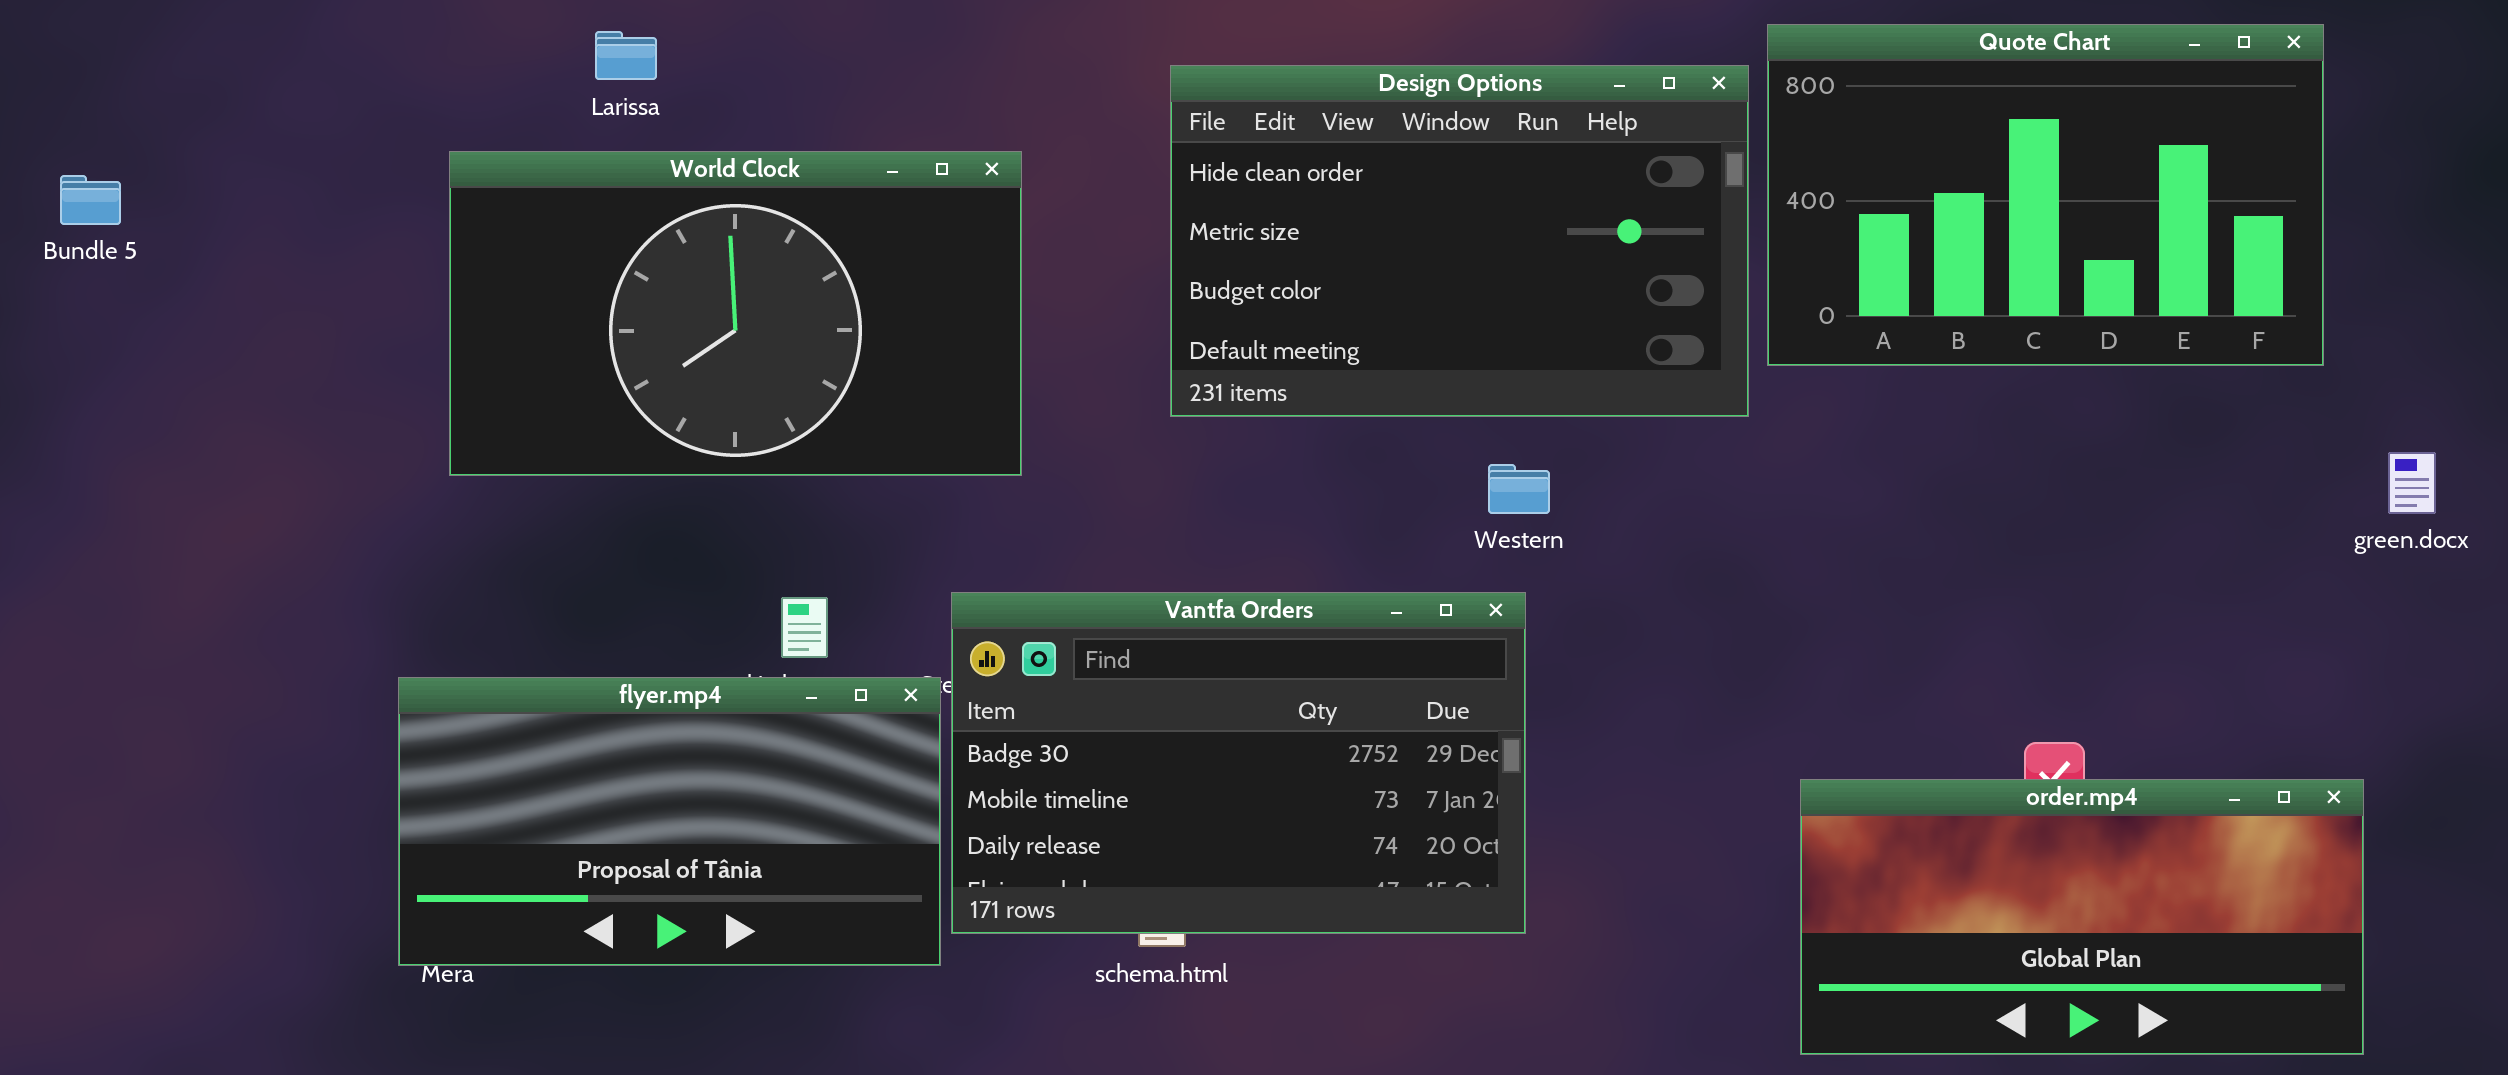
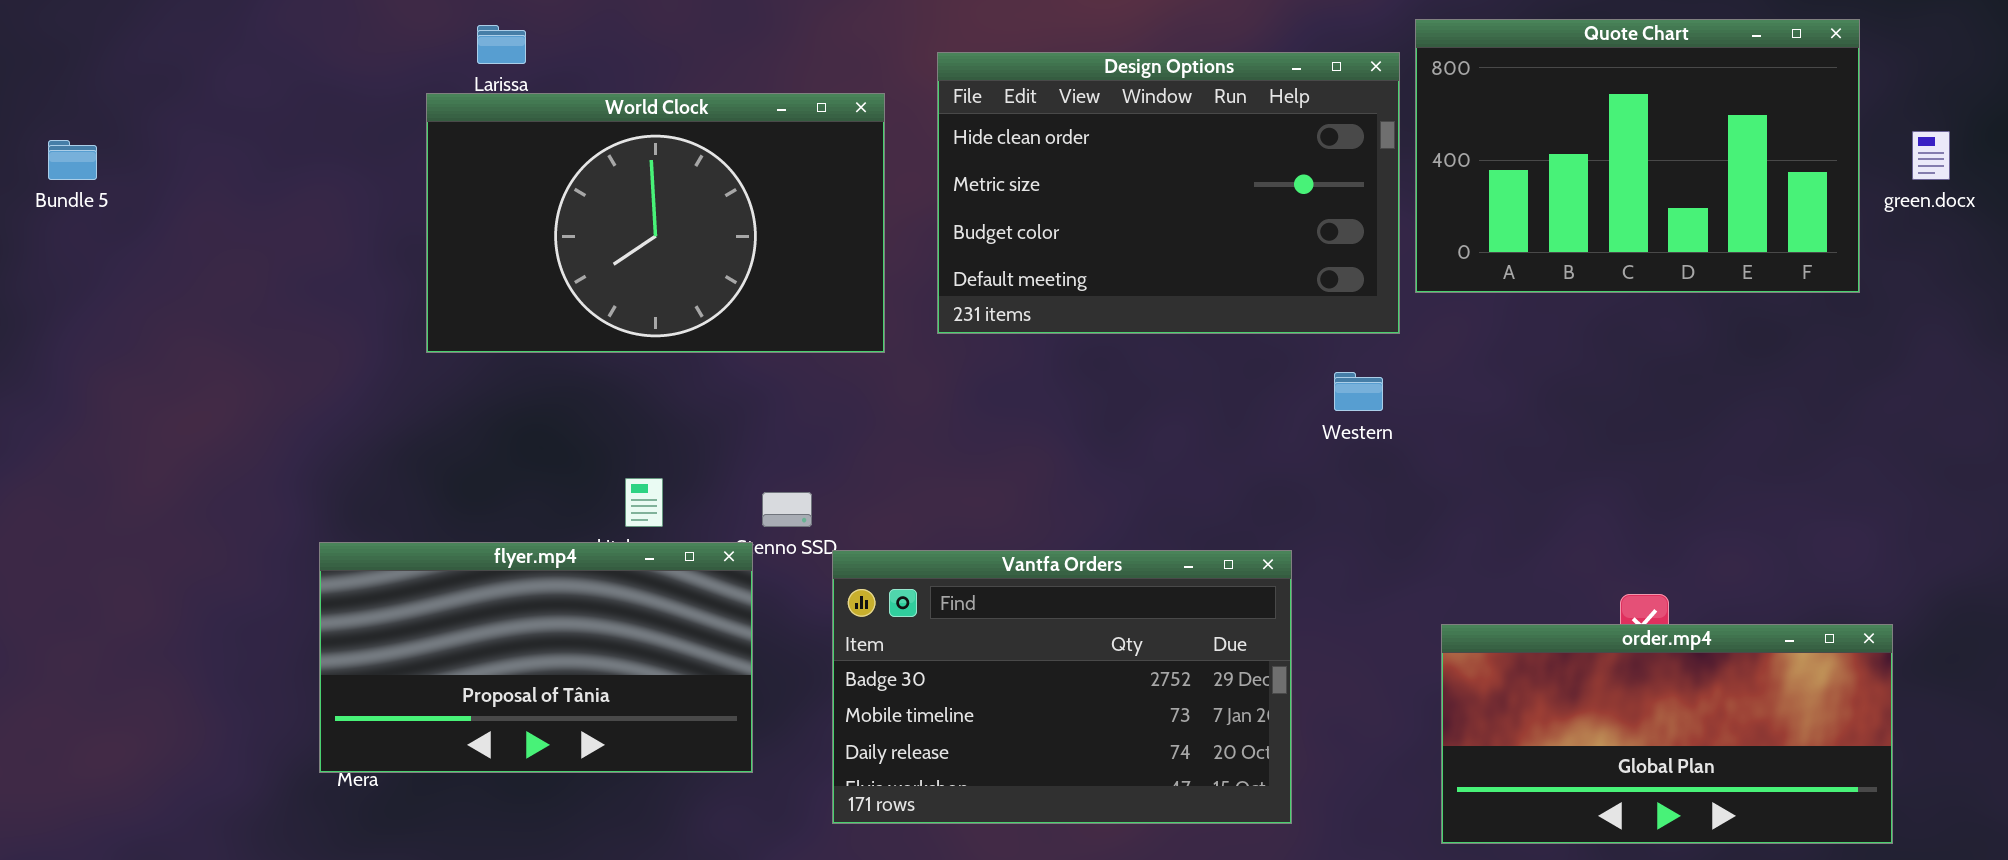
World Clock: [449,151,1022,476] -> [426,93,885,353], moved
green.docx: [2388,452,2436,514] -> [1912,131,1950,180], moved
Western: [1488,464,1550,514] -> [1334,372,1383,411], moved
Vantfa Orders: [951,592,1526,934] -> [832,550,1292,824], moved

